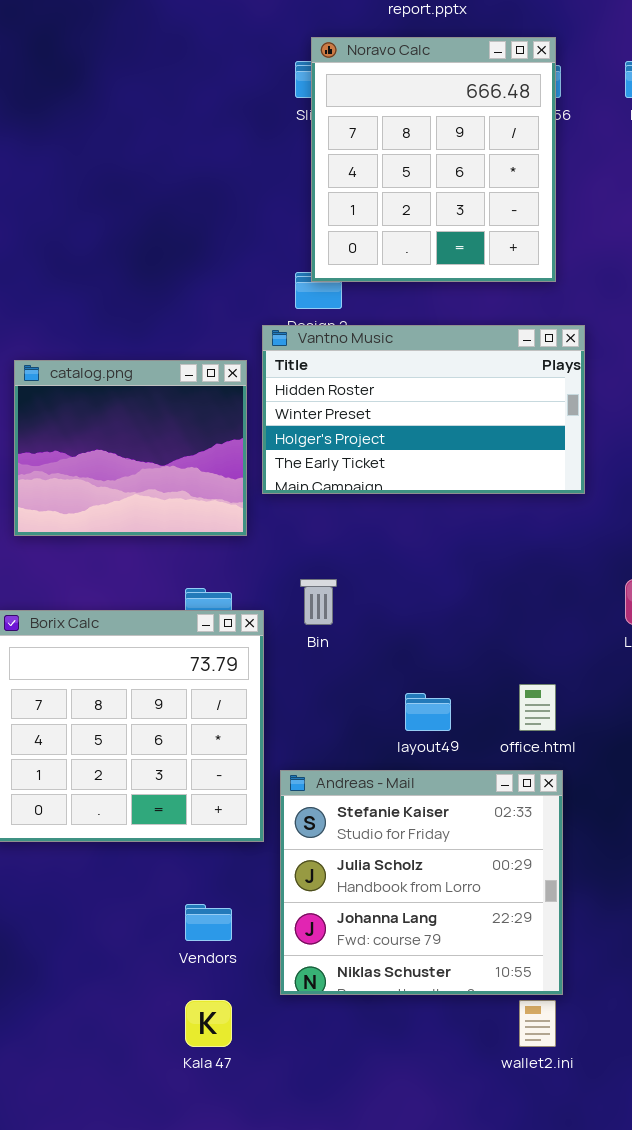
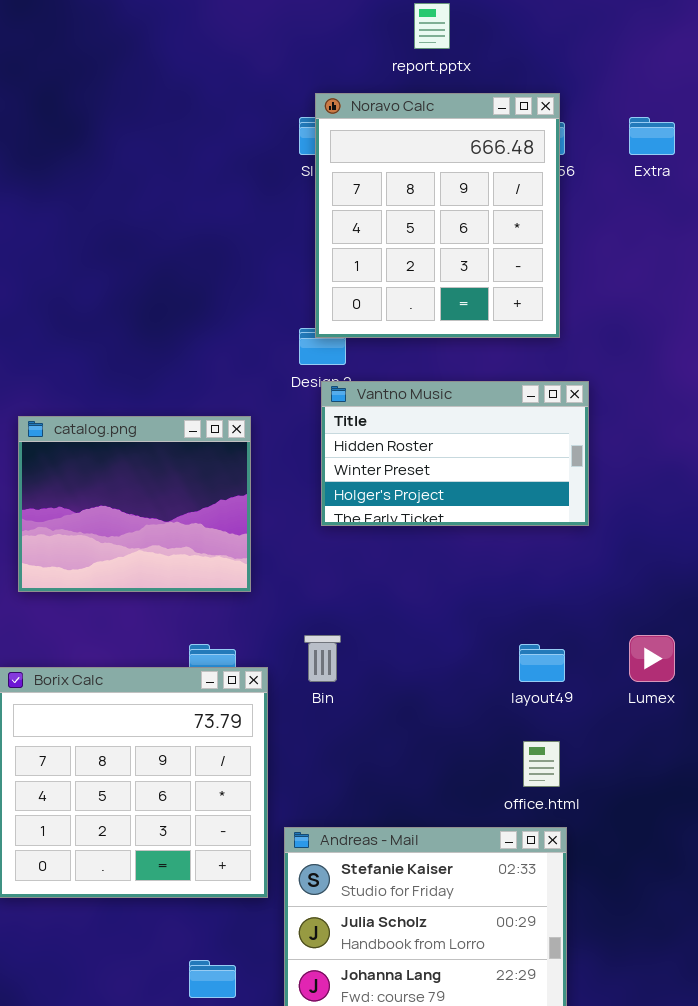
Vantno Music: [262,325,585,494] -> [321,381,589,526], resized
layout49: [405,693,451,731] -> [519,644,565,682], moved

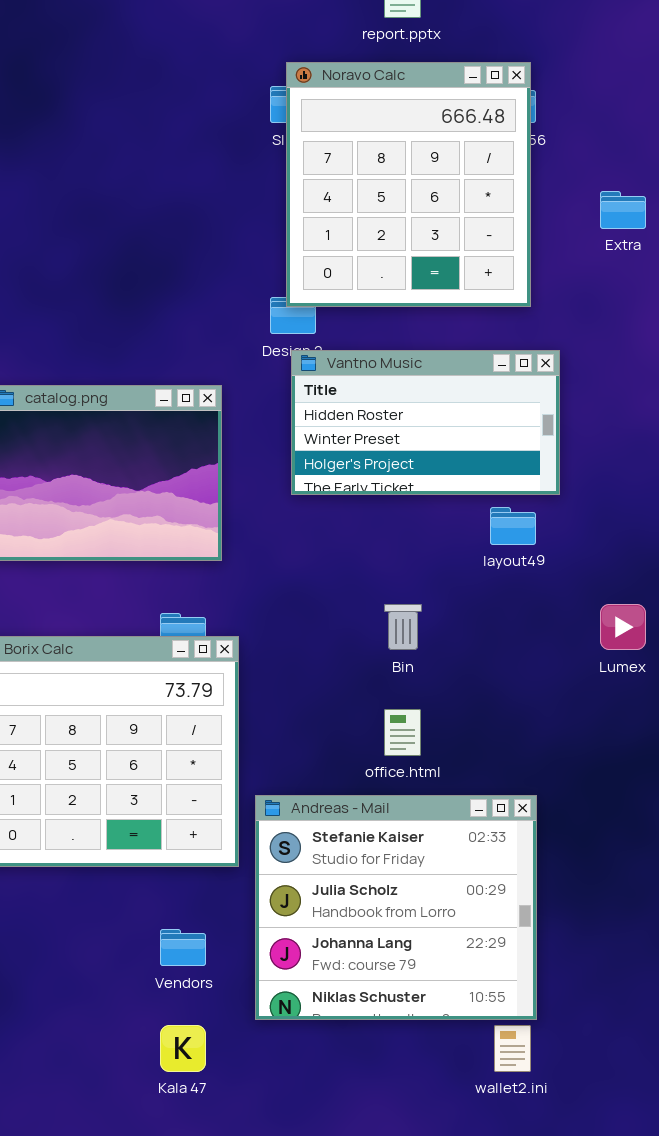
Extra: [629,117,675,155] -> [600,191,646,229], moved
Bin: [304,635,341,682] -> [384,604,422,650], moved
layout49: [519,644,565,682] -> [490,507,536,545], moved
office.html: [523,741,560,787] -> [384,709,421,756], moved

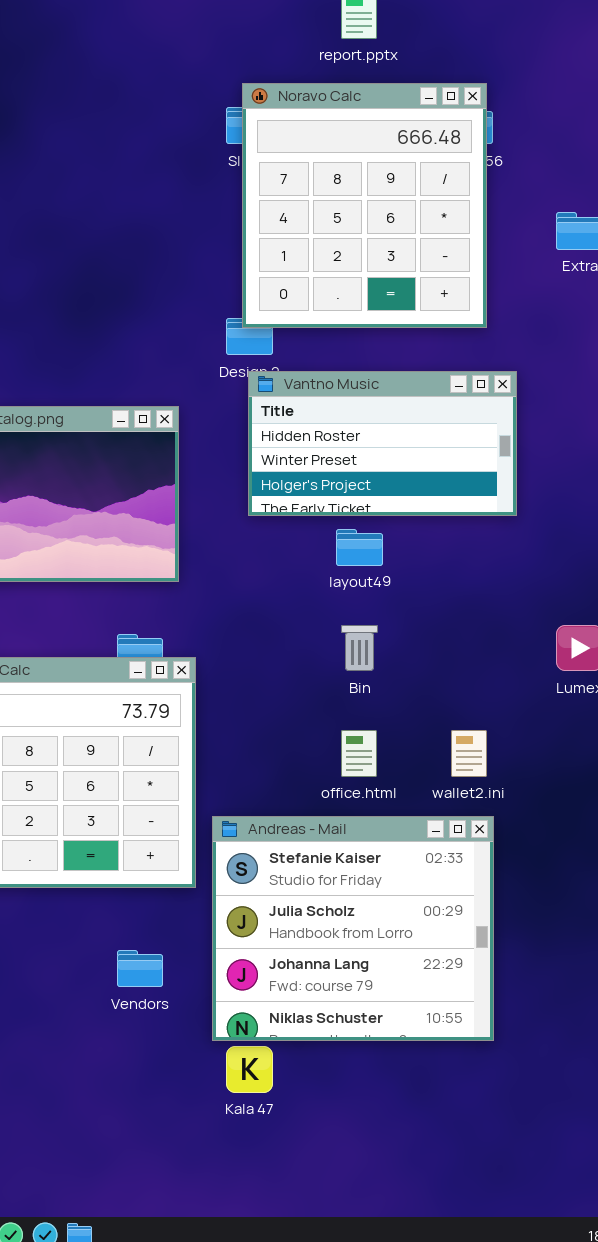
layout49: [490,507,536,545] -> [336,529,383,566], moved
Kala 47: [160,1025,206,1072] -> [226,1046,273,1093], moved
wallet2.ini: [494,1025,531,1072] -> [451,730,487,777], moved

